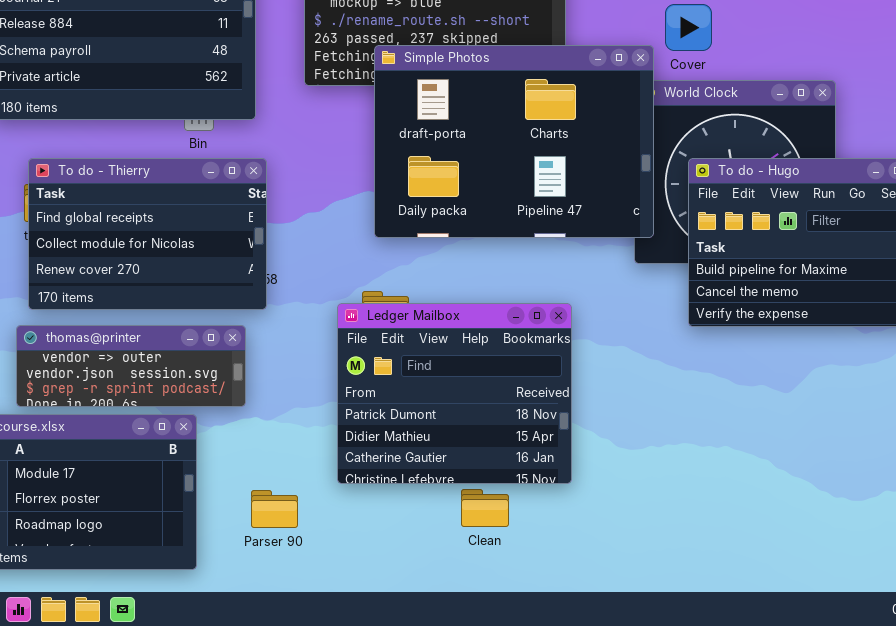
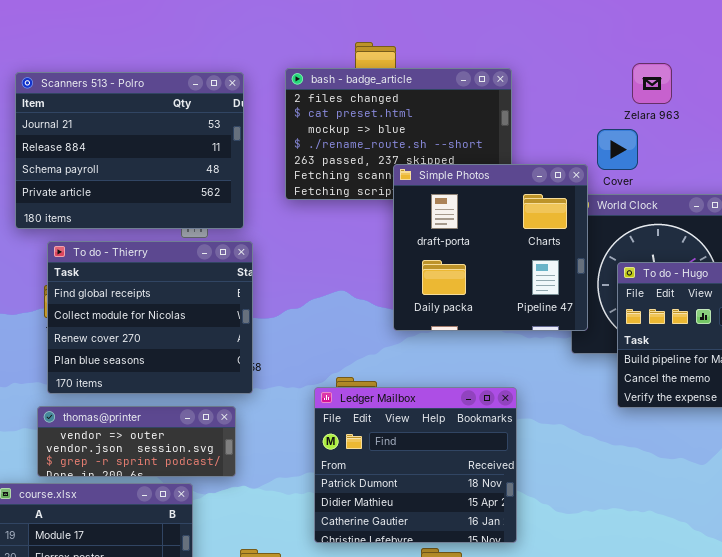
Simple Photos: [374,45,654,238] -> [393,164,588,331], resized
To do - Thierry: [28,158,267,310] -> [47,241,253,394], resized

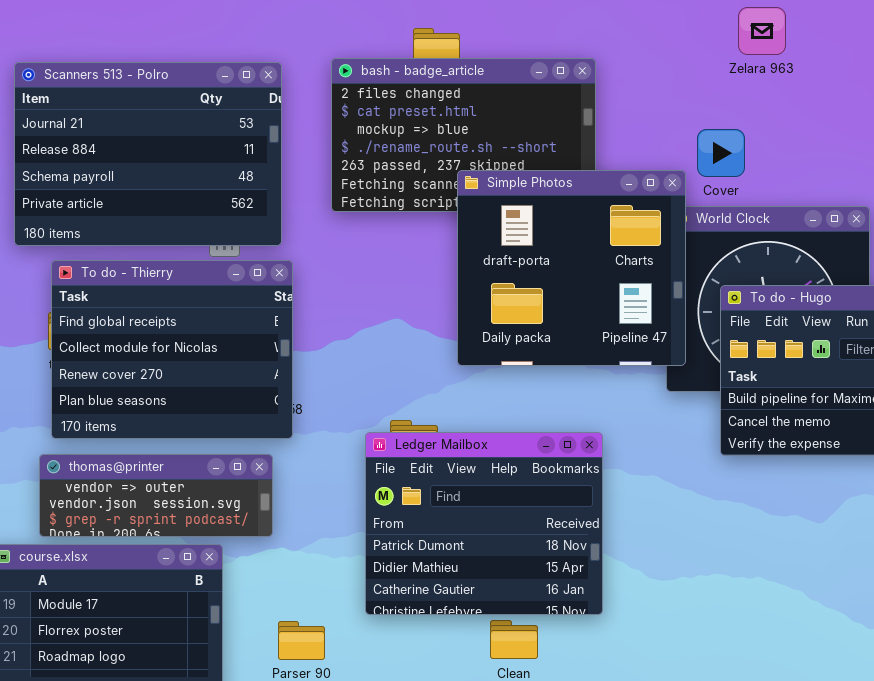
Zelara 963: [632,63,672,104] -> [738,7,786,55], moved

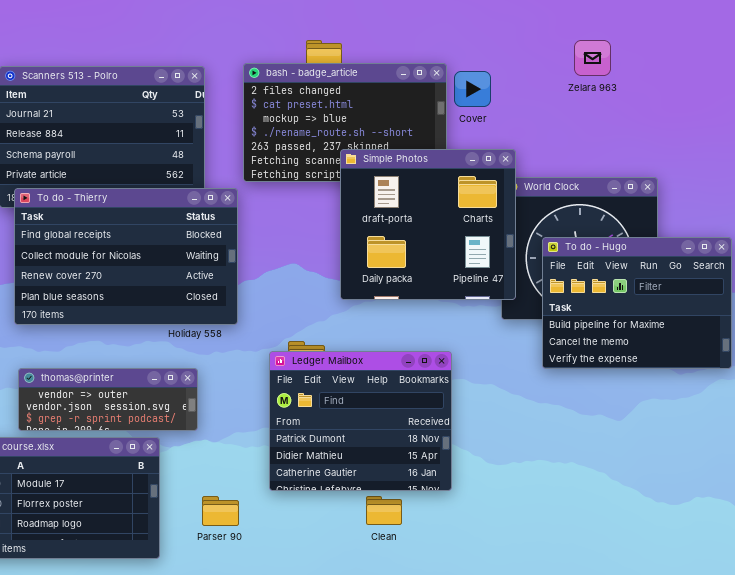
Zelara 963: [738,7,786,55] -> [574,40,611,76], moved
Cover: [697,129,745,177] -> [454,71,491,107], moved
To do - Thierry: [51,260,293,439] -> [14,188,238,325], moved, resized

